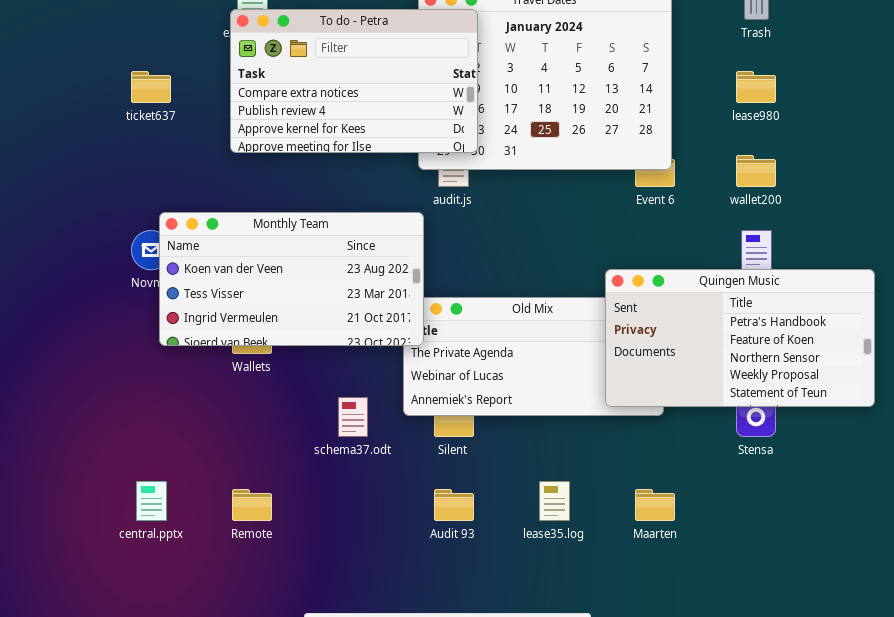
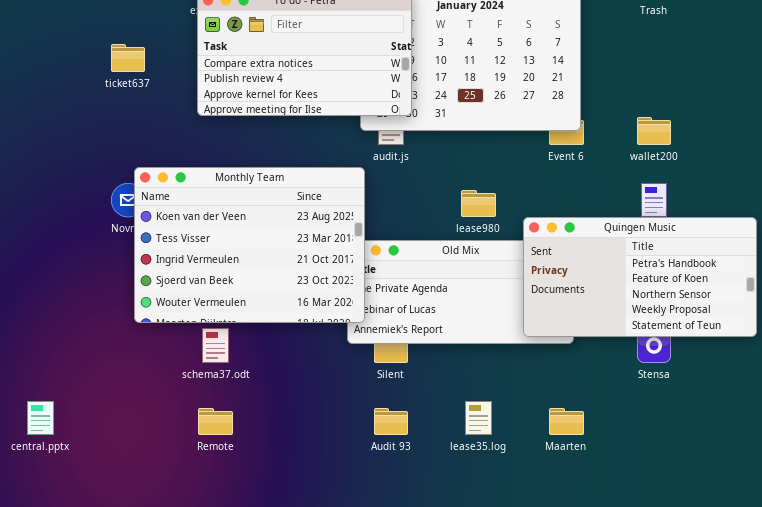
lease980: [736,71,776,103] -> [461,190,496,217], moved
Monthly Team: [159,212,424,346] -> [134,167,365,323], resized
schema37.odt: [338,397,368,437] -> [202,328,229,363], moved
central.pptx: [136,481,167,521] -> [27,401,54,435], moved

